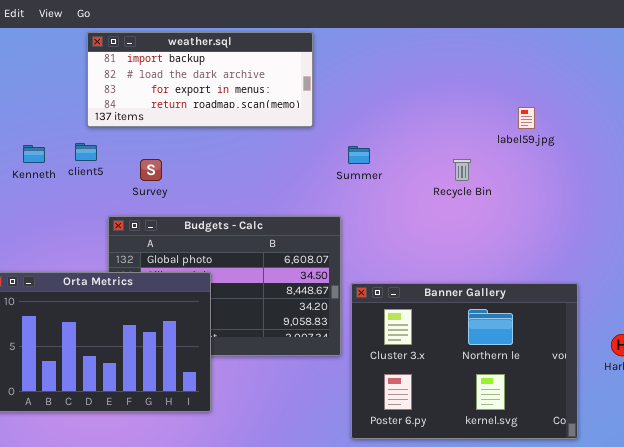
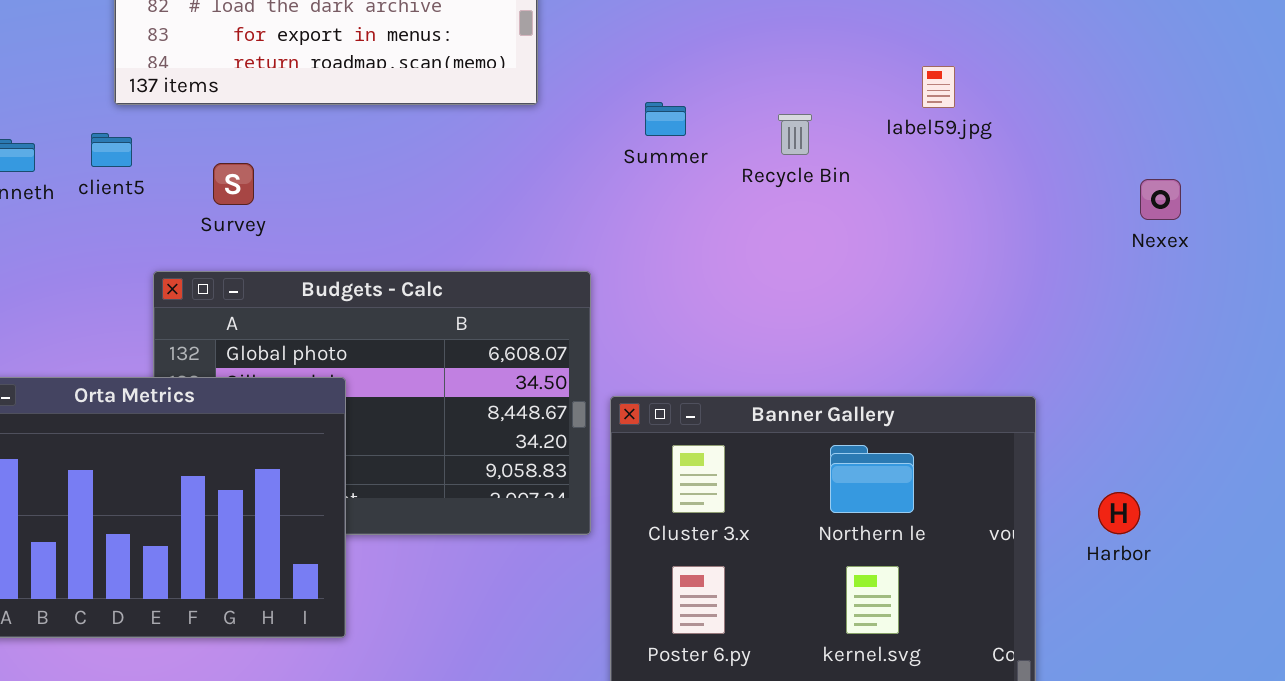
Summer: [348,146,370,164] -> [645,102,686,136], moved
Recycle Bin: [453,159,471,181] -> [778,114,812,155], moved

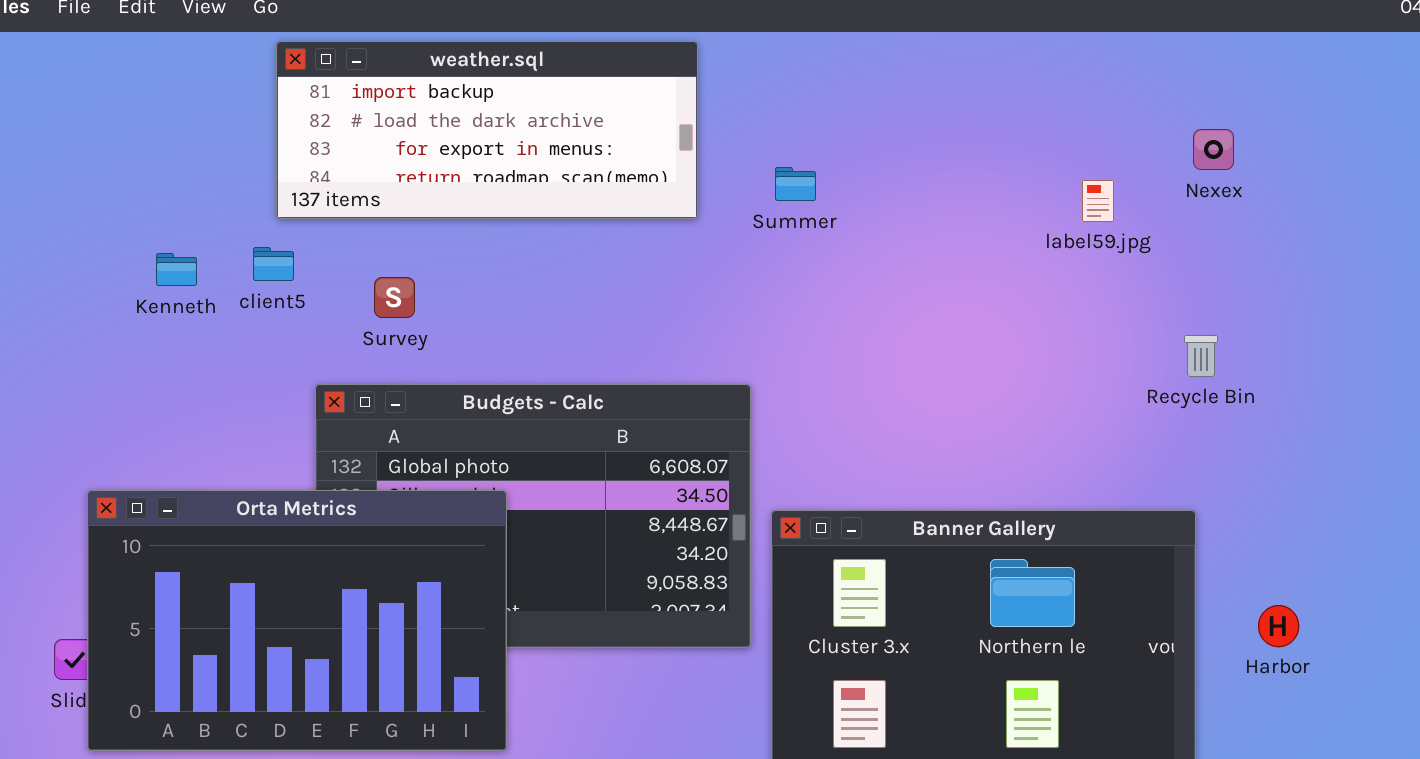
Summer: [645,102,686,136] -> [775,167,816,201], moved
Recycle Bin: [778,114,812,155] -> [1184,335,1218,377], moved
Nexex: [1140,179,1181,220] -> [1193,129,1234,170], moved

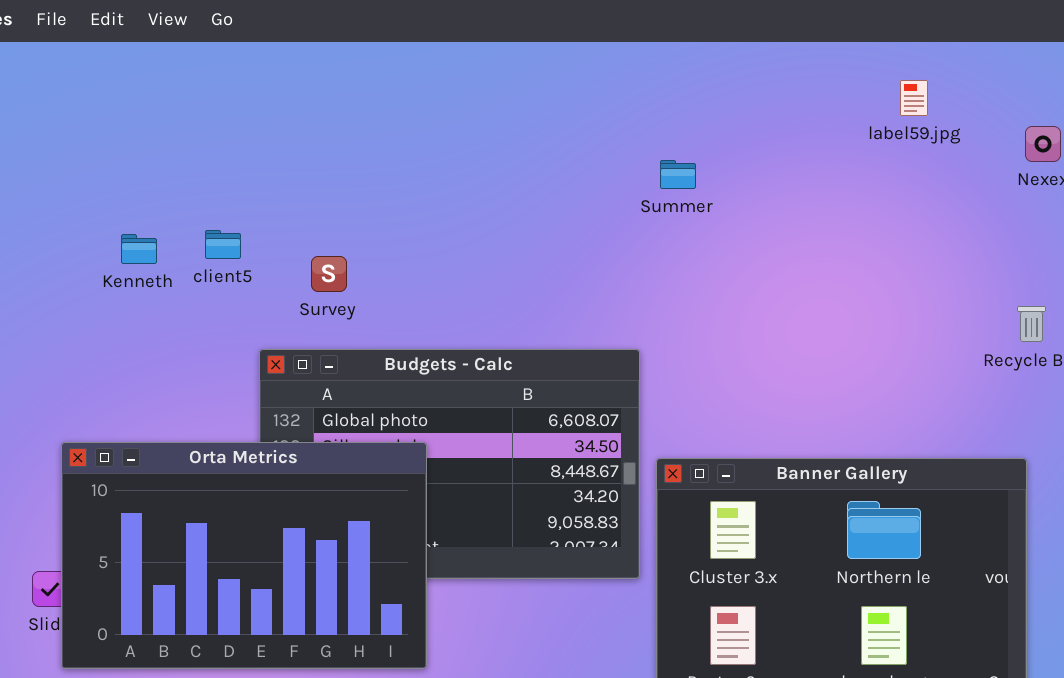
weather.sql: [276,41,698,219] -> none, closed
label59.jpg: [1082,180,1114,222] -> [900,80,928,116], moved

